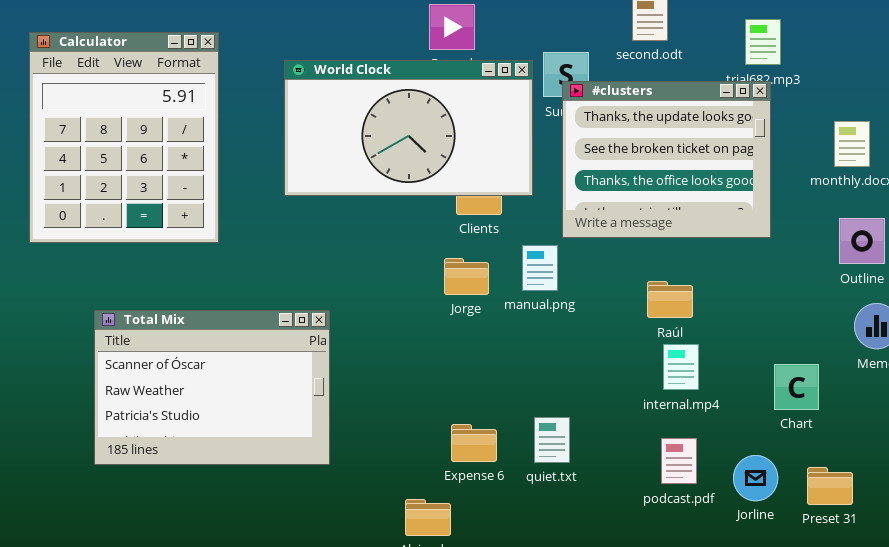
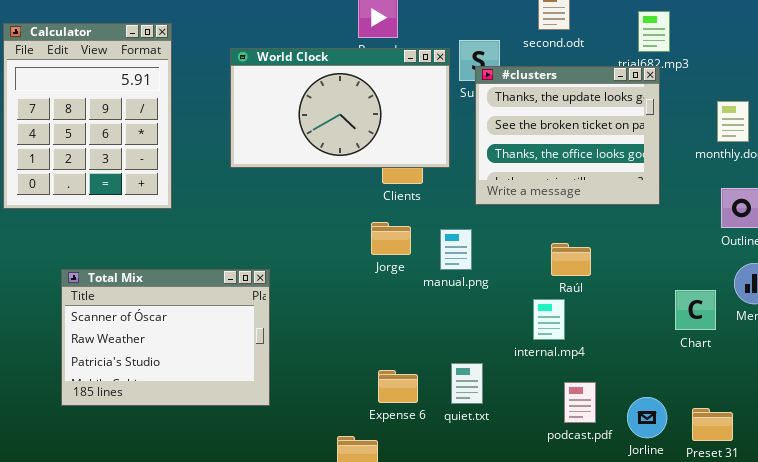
manual.png: [522,245,558,291] -> [440,229,472,270], moved
internal.mp4: [663,344,699,390] -> [533,299,565,340], moved
Chart: [774,364,819,410] -> [675,290,716,330], moved

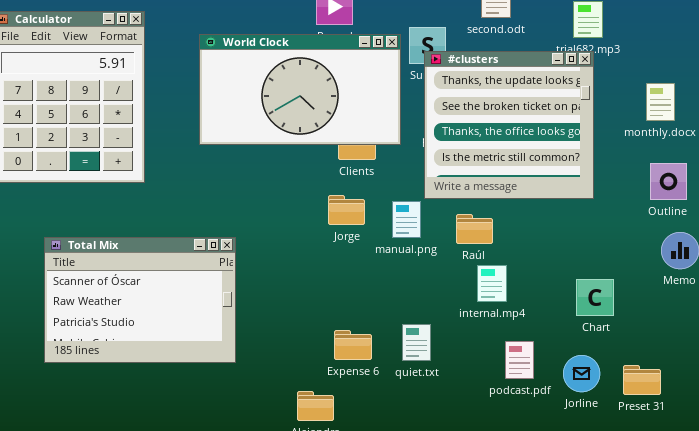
#clusters: [475,66,660,205] -> [424,51,594,199], resized
Raúl: [551,243,591,276] -> [456,214,493,244], moved
Chart: [675,290,716,330] -> [576,279,614,316], moved

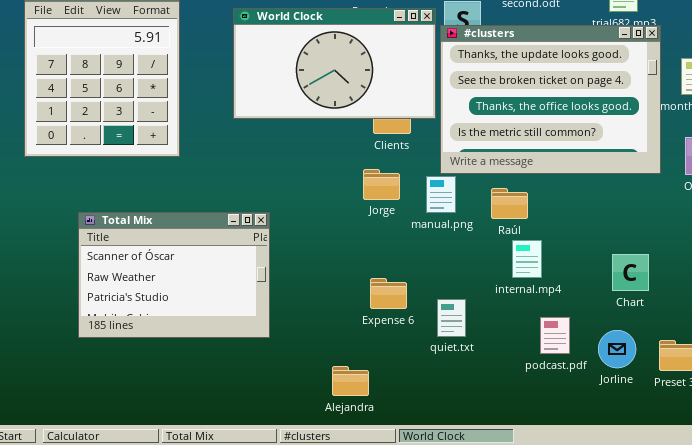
#clusters: [424,51,594,199] -> [440,25,661,174], moved, resized
Expense 6: [334,330,372,360] -> [370,278,407,309], moved

